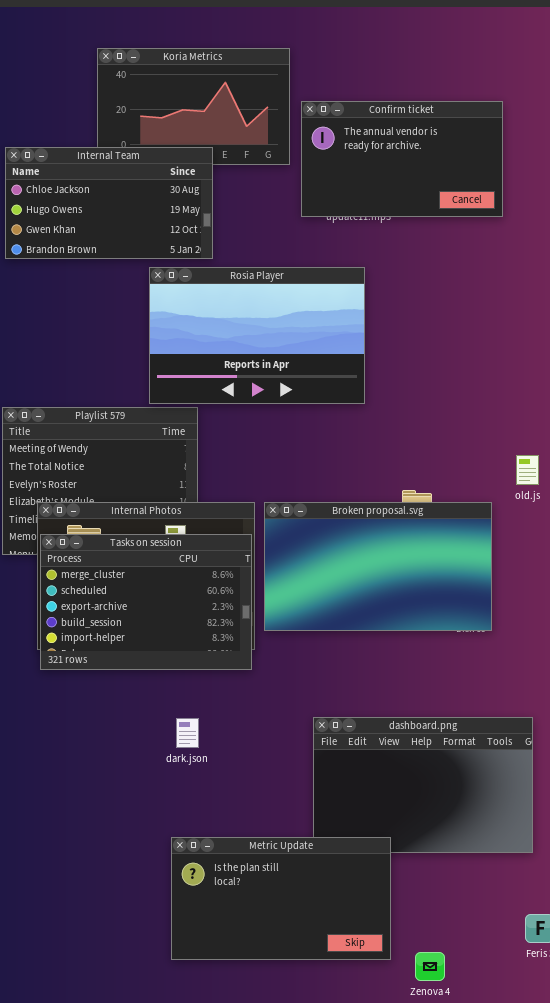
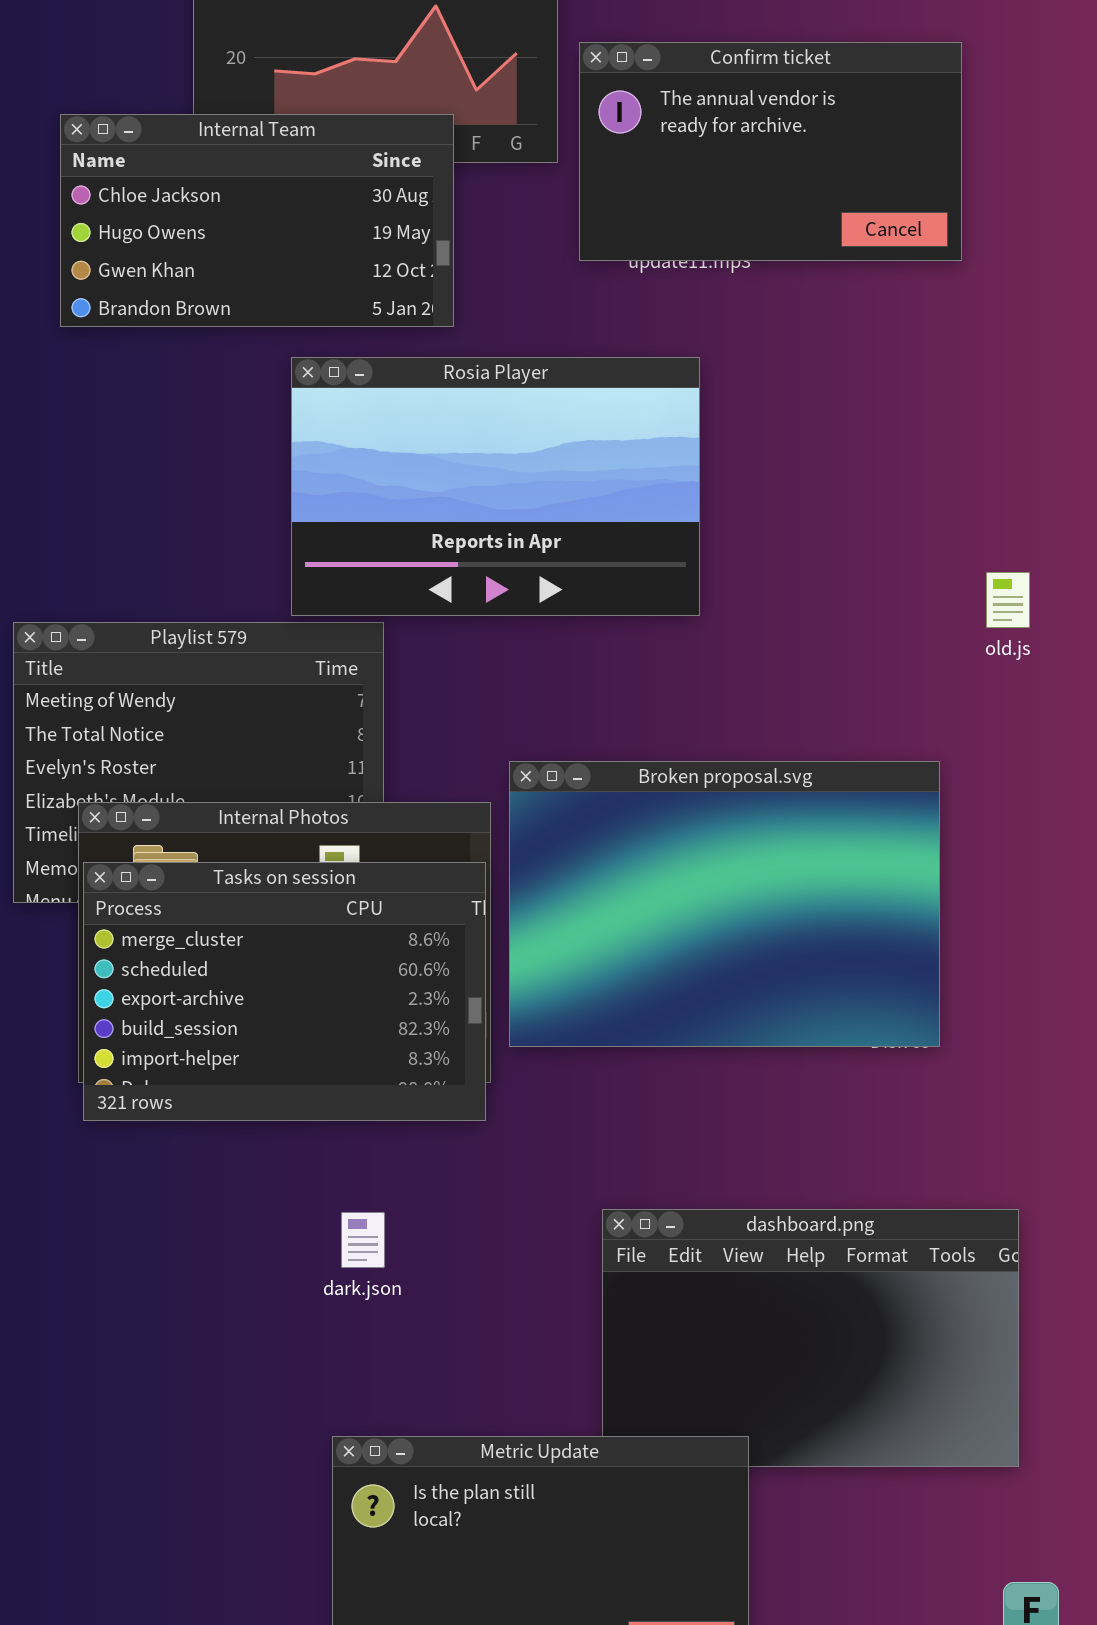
Internal Team: [5,147,213,259] -> [60,114,454,327], moved
old.js: [516,455,539,485] -> [986,572,1030,628], moved
Broken proposal.svg: [264,502,492,631] -> [509,761,940,1047], resized

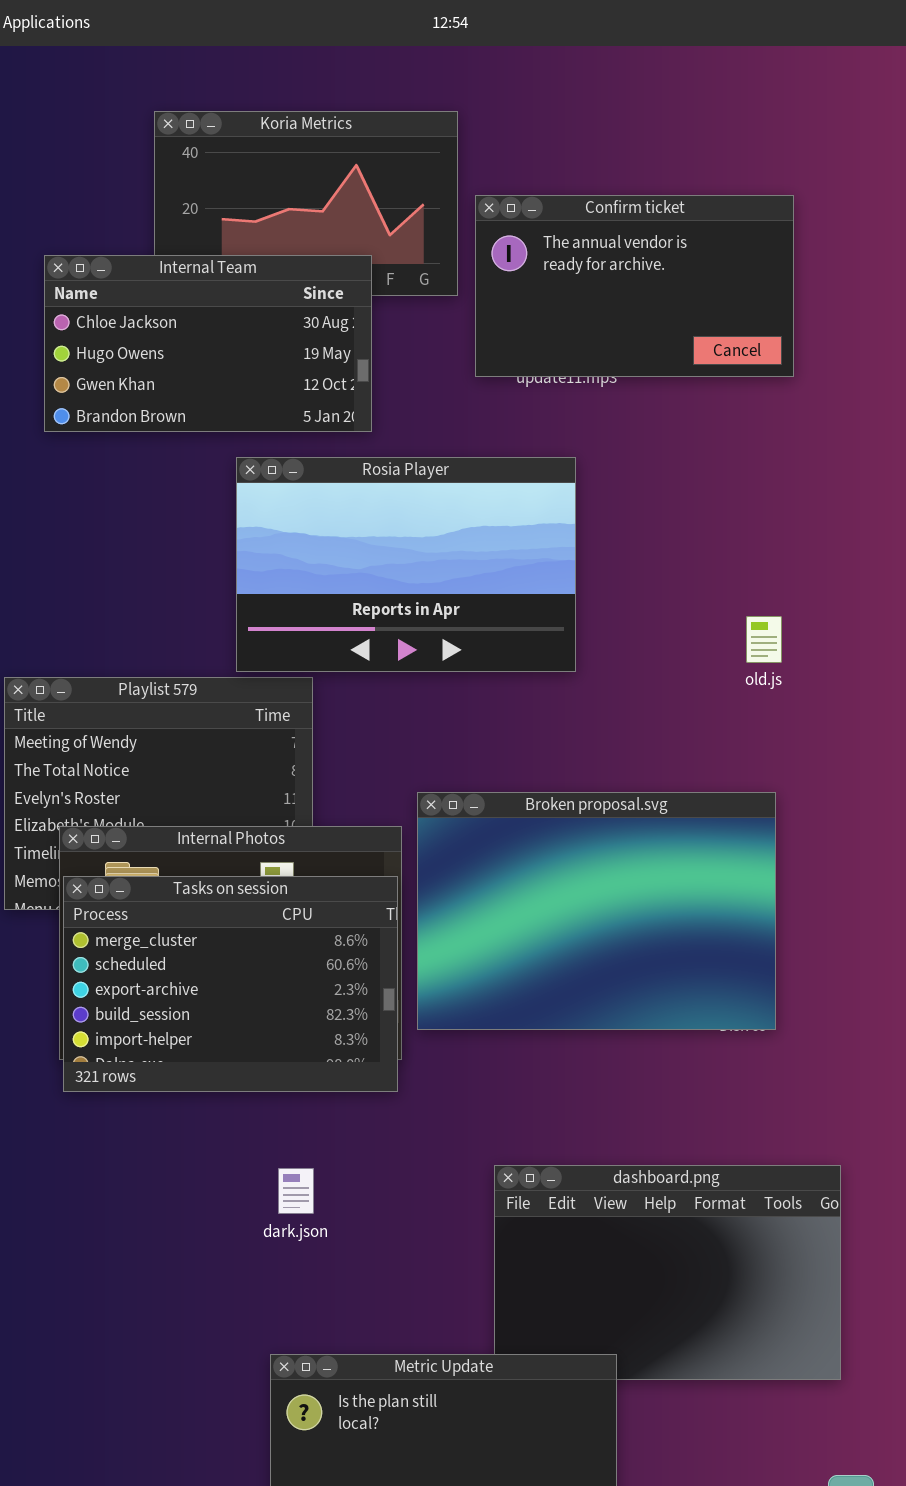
old.js: [986,572,1030,628] -> [746,616,782,663], moved

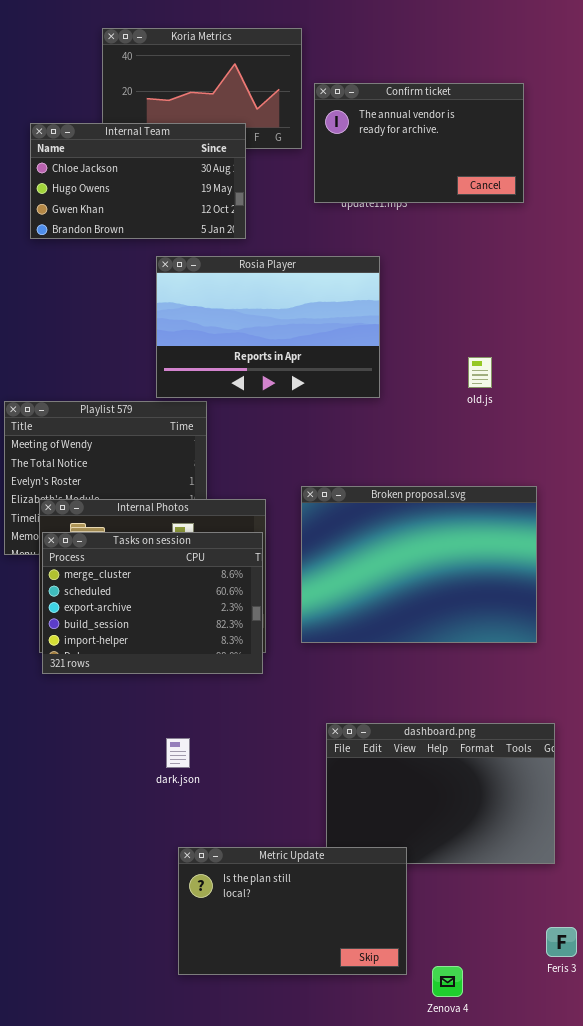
old.js: [746,616,782,663] -> [468,357,492,388], moved
Broken proposal.svg: [417,792,776,1030] -> [301,486,537,643], moved
dark.json: [278,1168,314,1214] -> [166,738,190,768], moved

